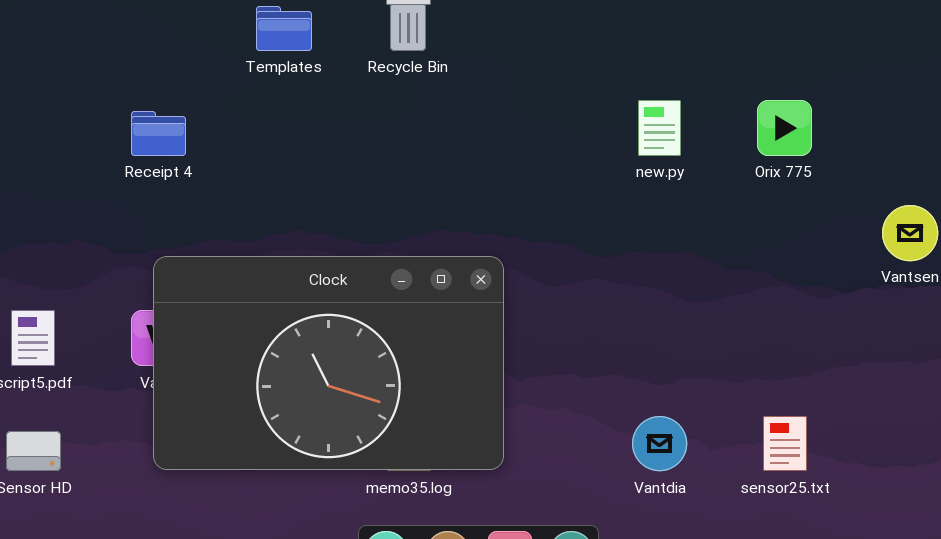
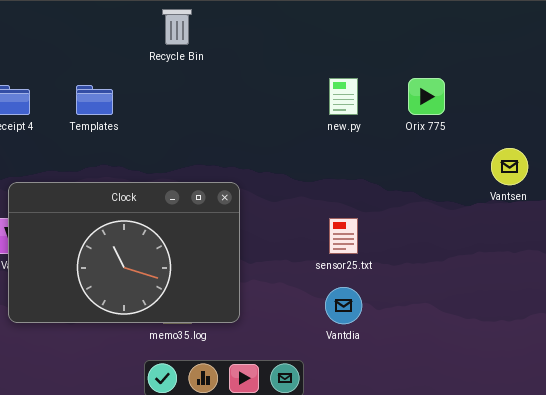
Templates: [256,6,312,51] -> [76,85,113,115], moved
sensor25.txt: [763,416,807,471] -> [329,218,358,254], moved

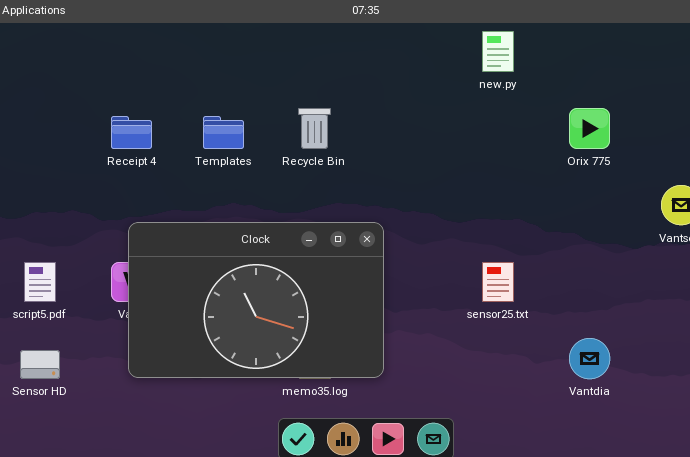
Recycle Bin: [162,9,192,45] -> [298,108,331,149], moved
new.py: [329,78,358,115] -> [482,31,514,72], moved
Vantdia: [325,287,362,324] -> [569,338,610,379], moved

